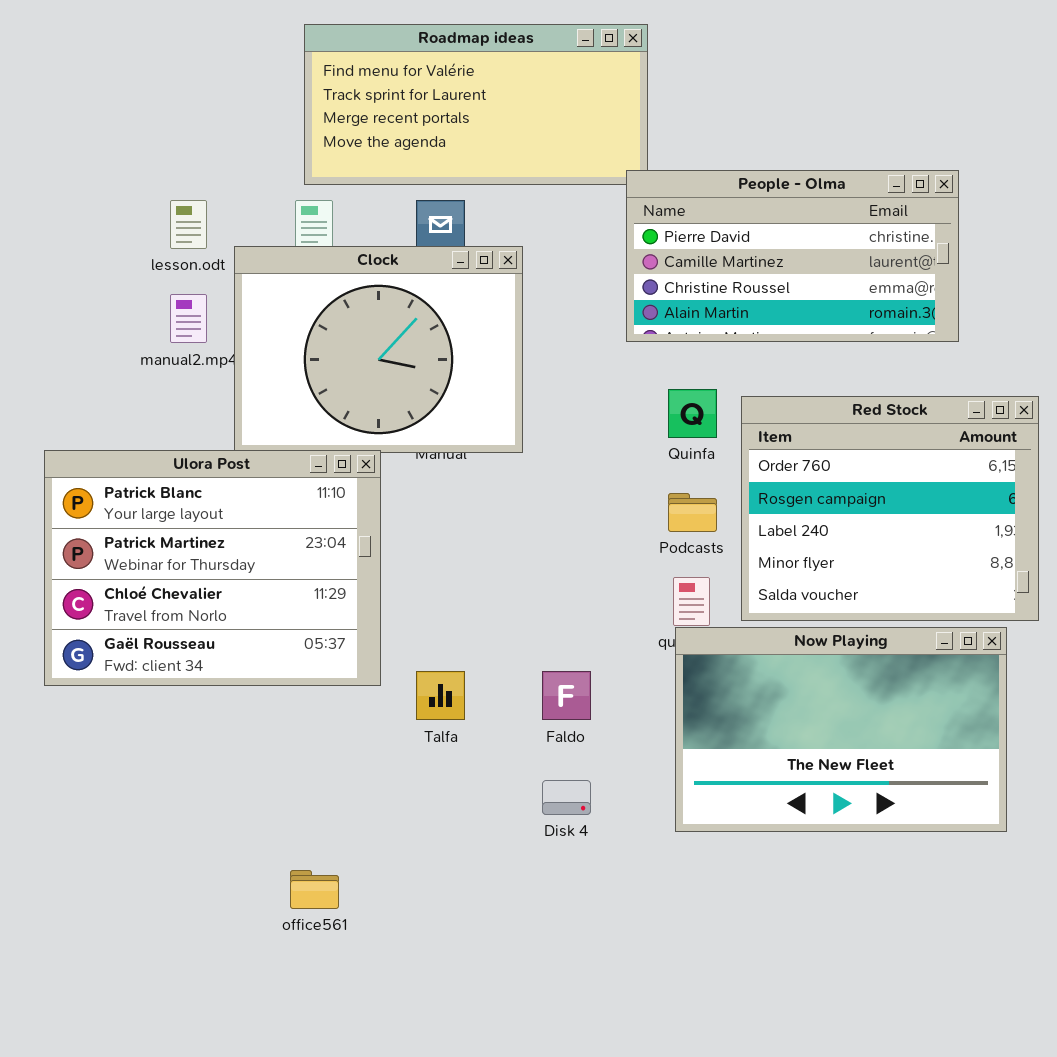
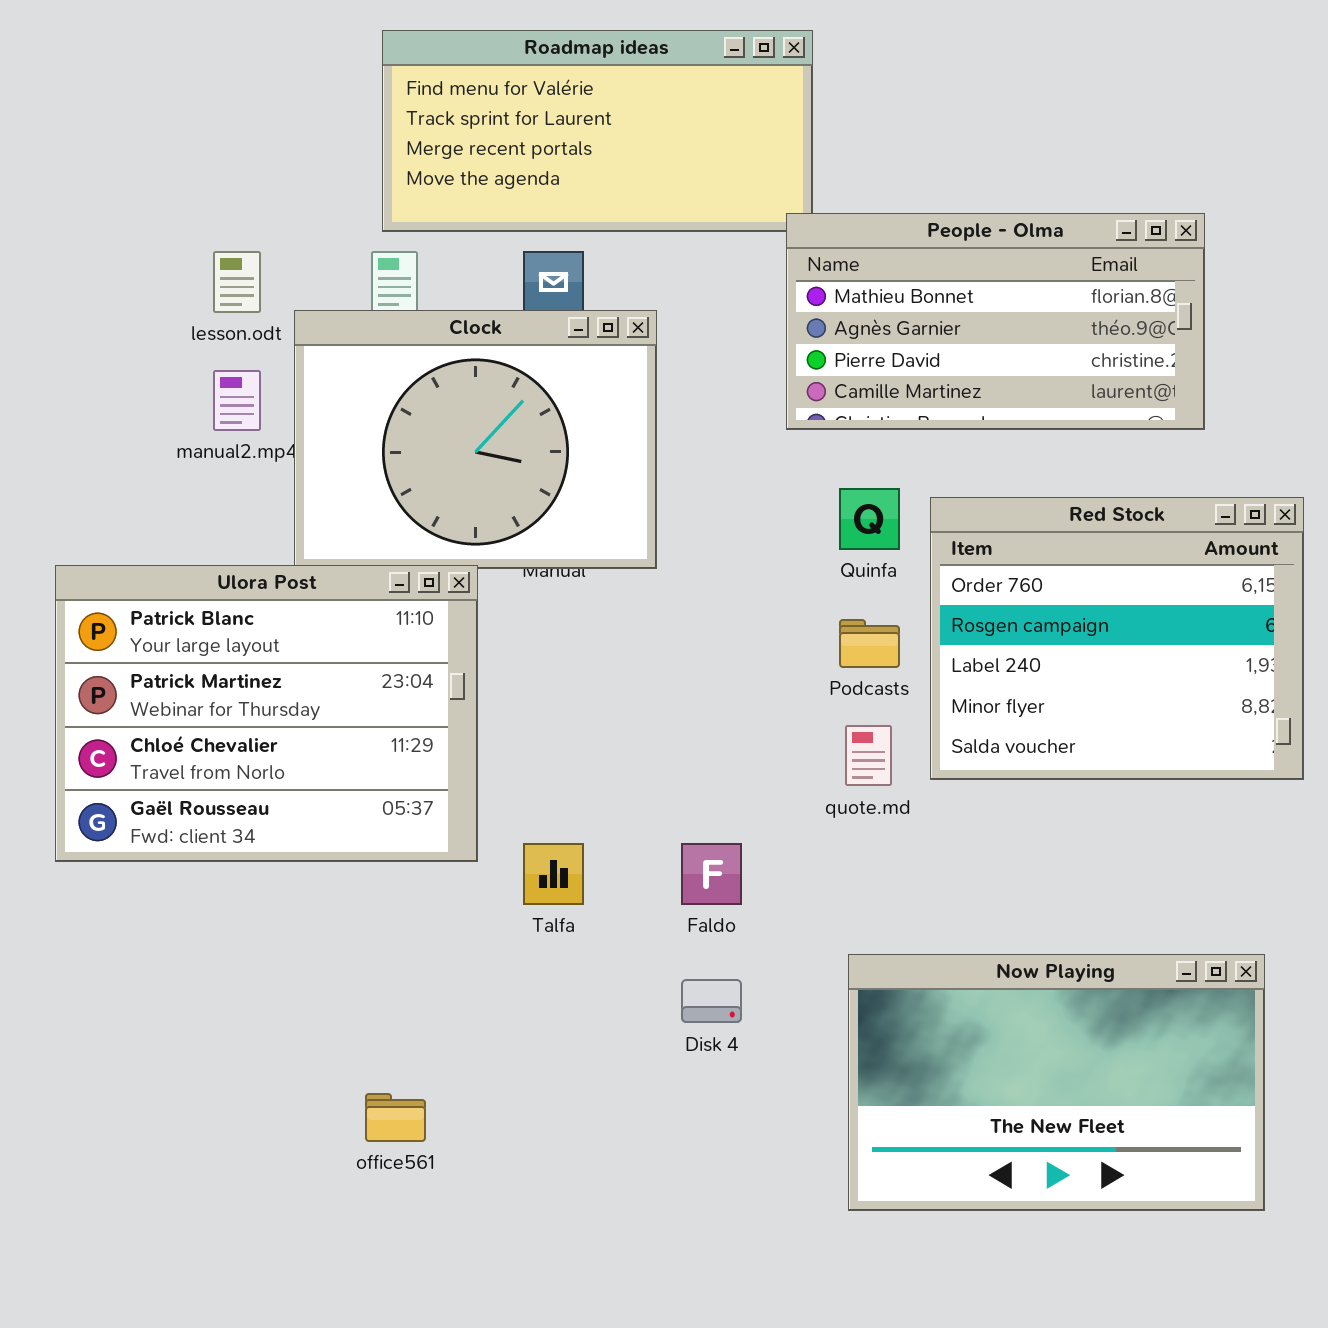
People - Olma: [626,170,959,342] -> [786,213,1205,430], scrolled up 2 rows
Now Playing: [675,627,1007,832] -> [848,954,1265,1211], moved

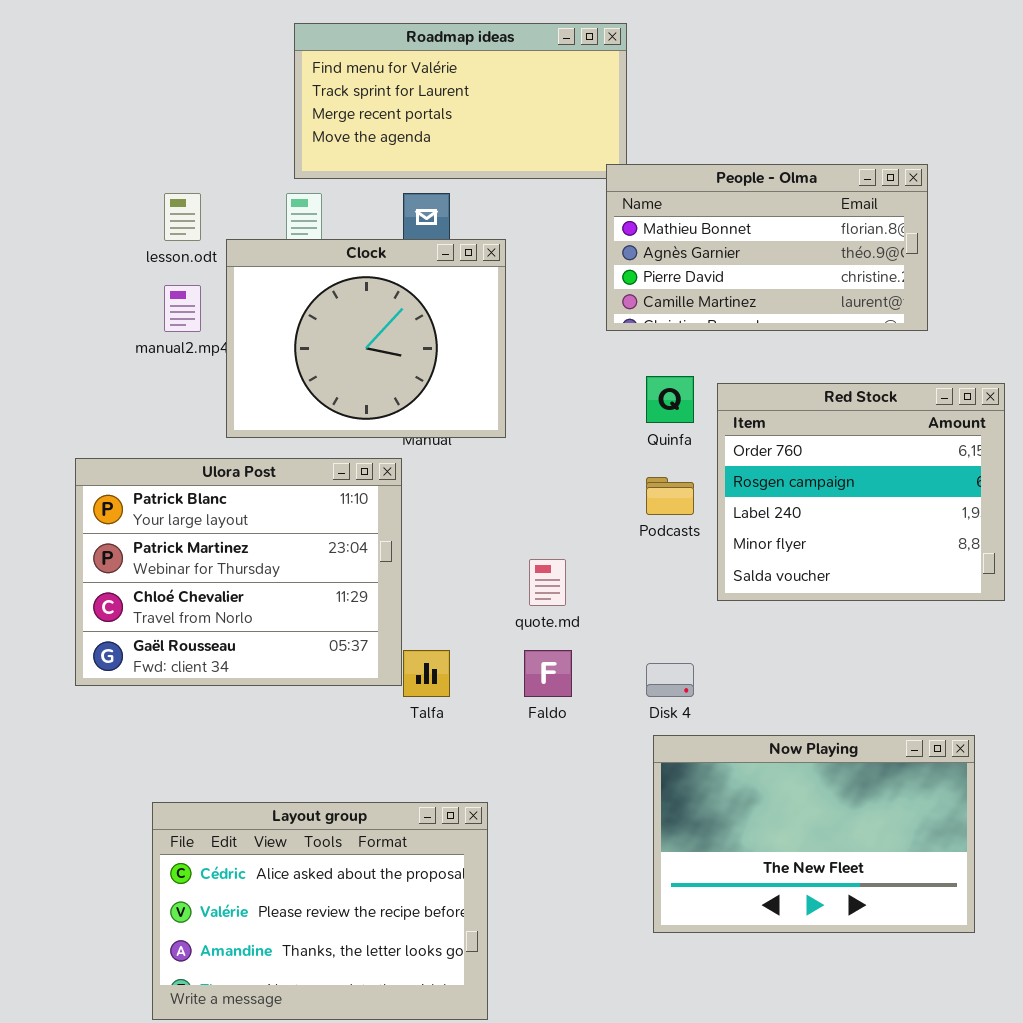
Ulora Post: [55,565,478,862] -> [75,458,402,686], moved
quote.md: [845,725,892,786] -> [529,559,566,606], moved
Disk 4: [681,979,742,1023] -> [646,663,694,697], moved
Layout group: none -> [152,802,488,1020], opened

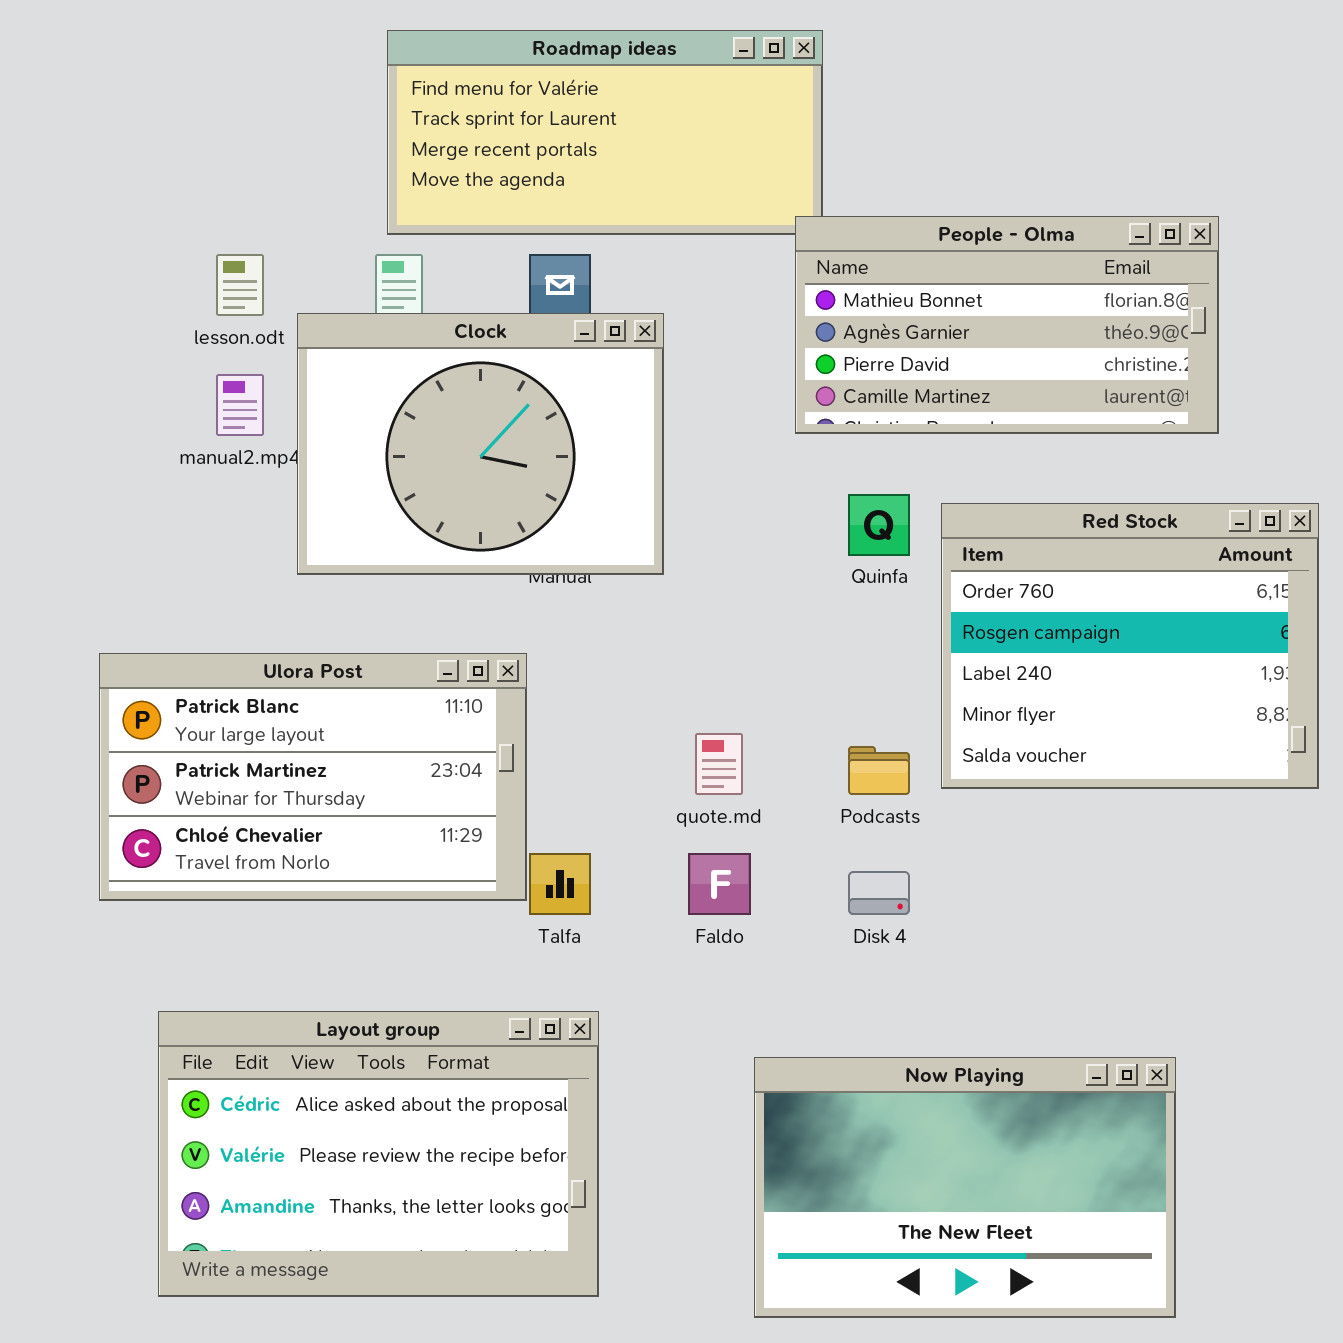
Ulora Post: [75,458,402,686] -> [99,653,527,901], resized
Podcasts: [646,477,694,515] -> [848,746,910,795], moved
Now Playing: [653,735,975,933] -> [754,1057,1176,1318], moved
Layout group: [152,802,488,1020] -> [158,1011,599,1297], moved

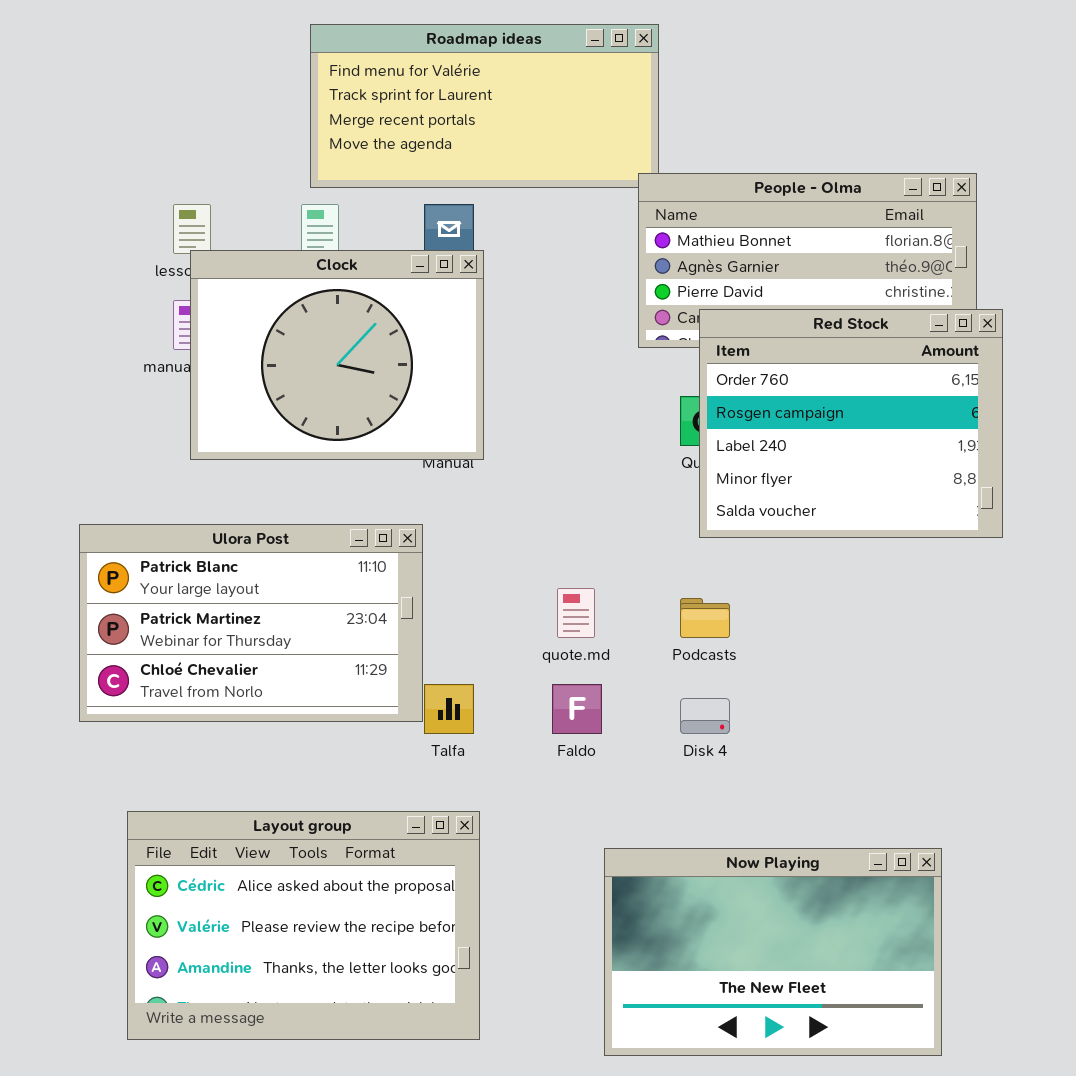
Clock: [297,313,664,575] -> [190,250,484,460], moved
Red Stock: [941,503,1319,789] -> [699,309,1003,538], moved

